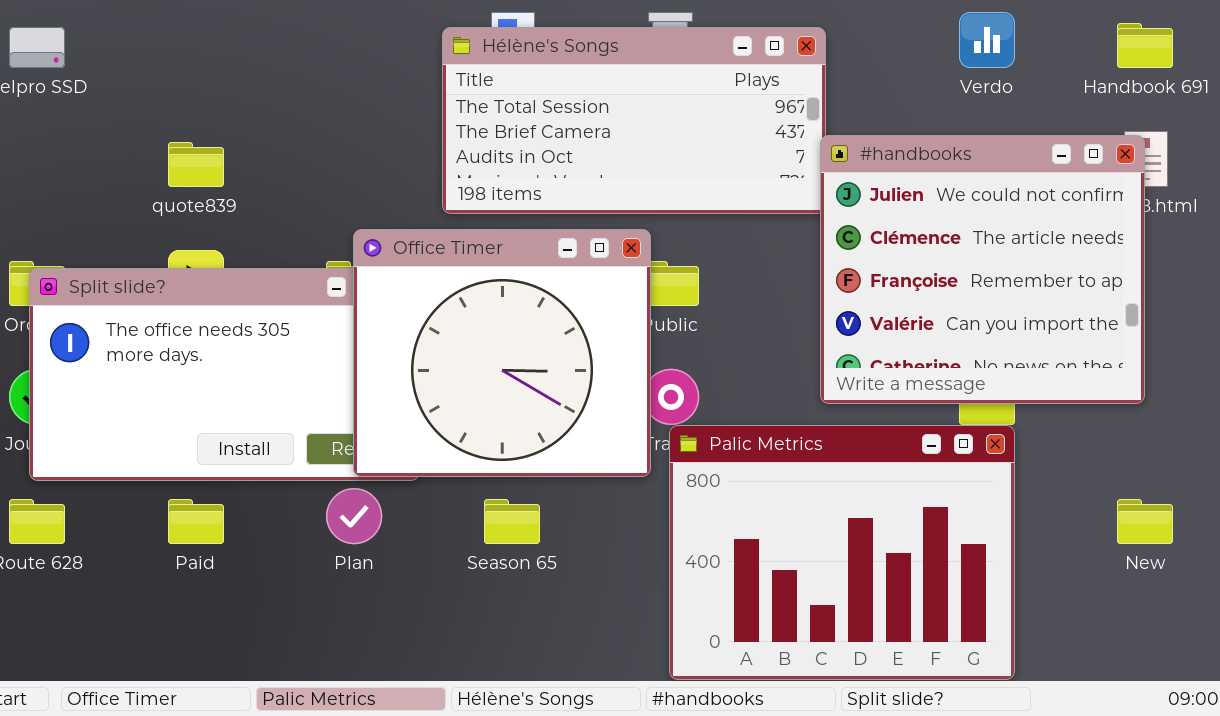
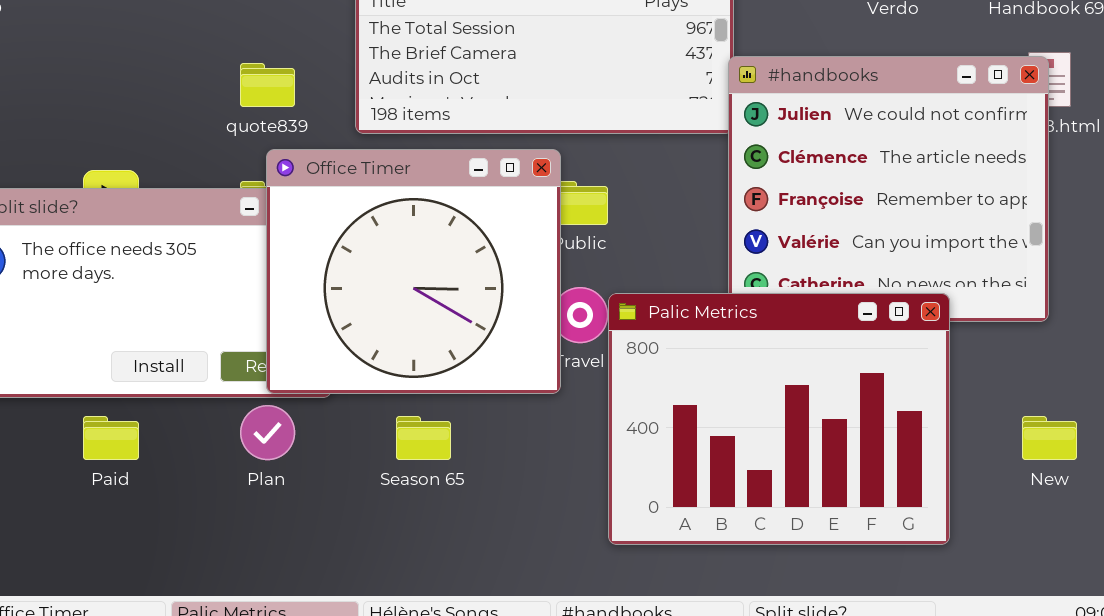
quote839: [168,142,224,187] -> [240,63,295,107], moved
Palic Metrics: [669,425,1015,680] -> [608,293,950,545], moved

